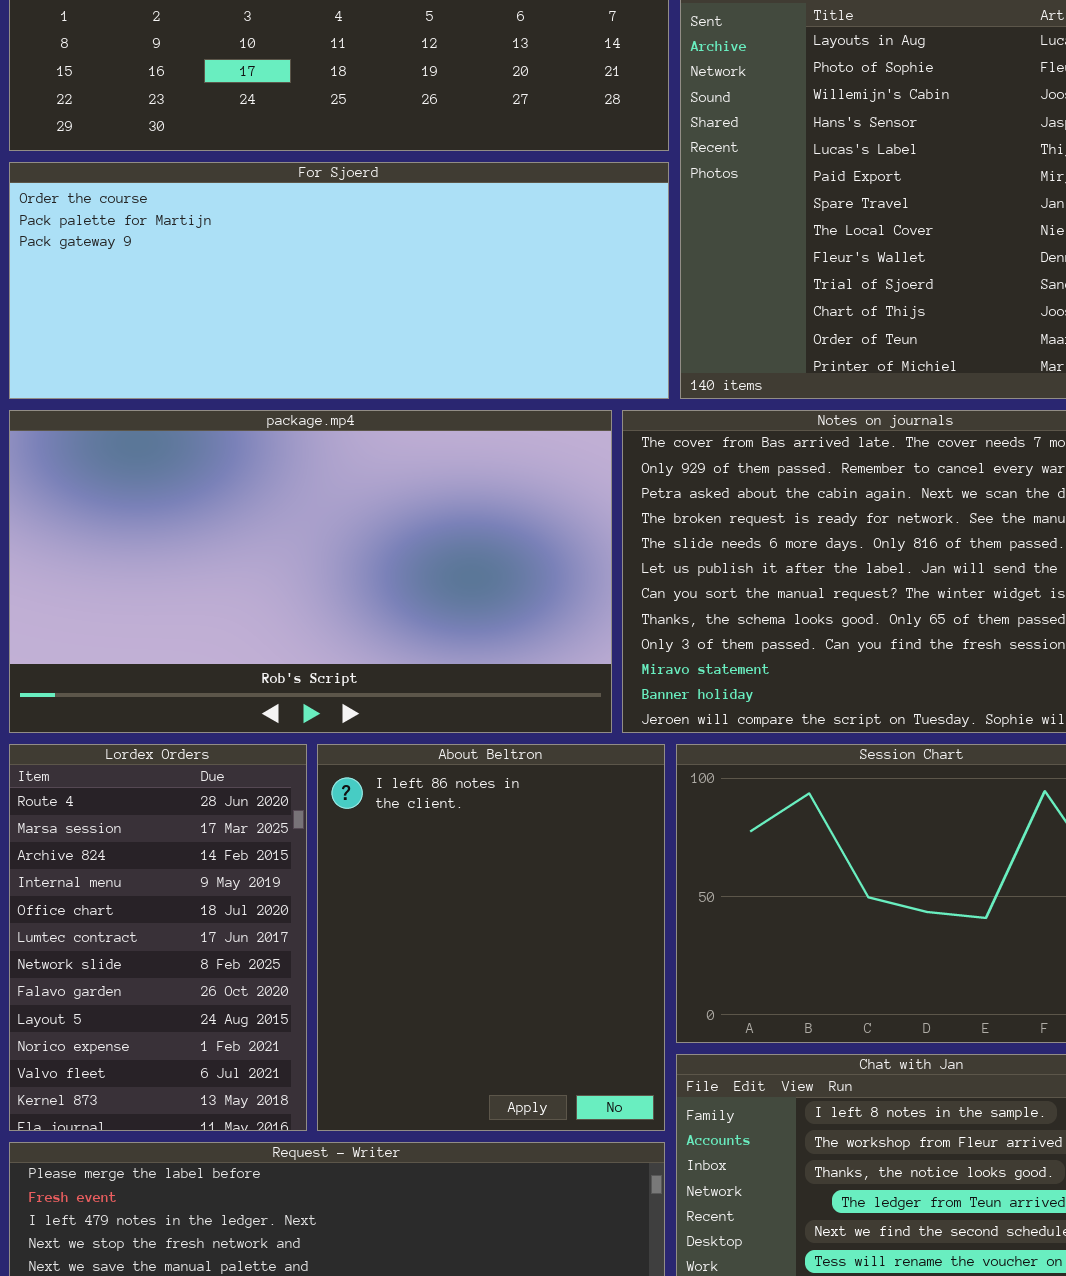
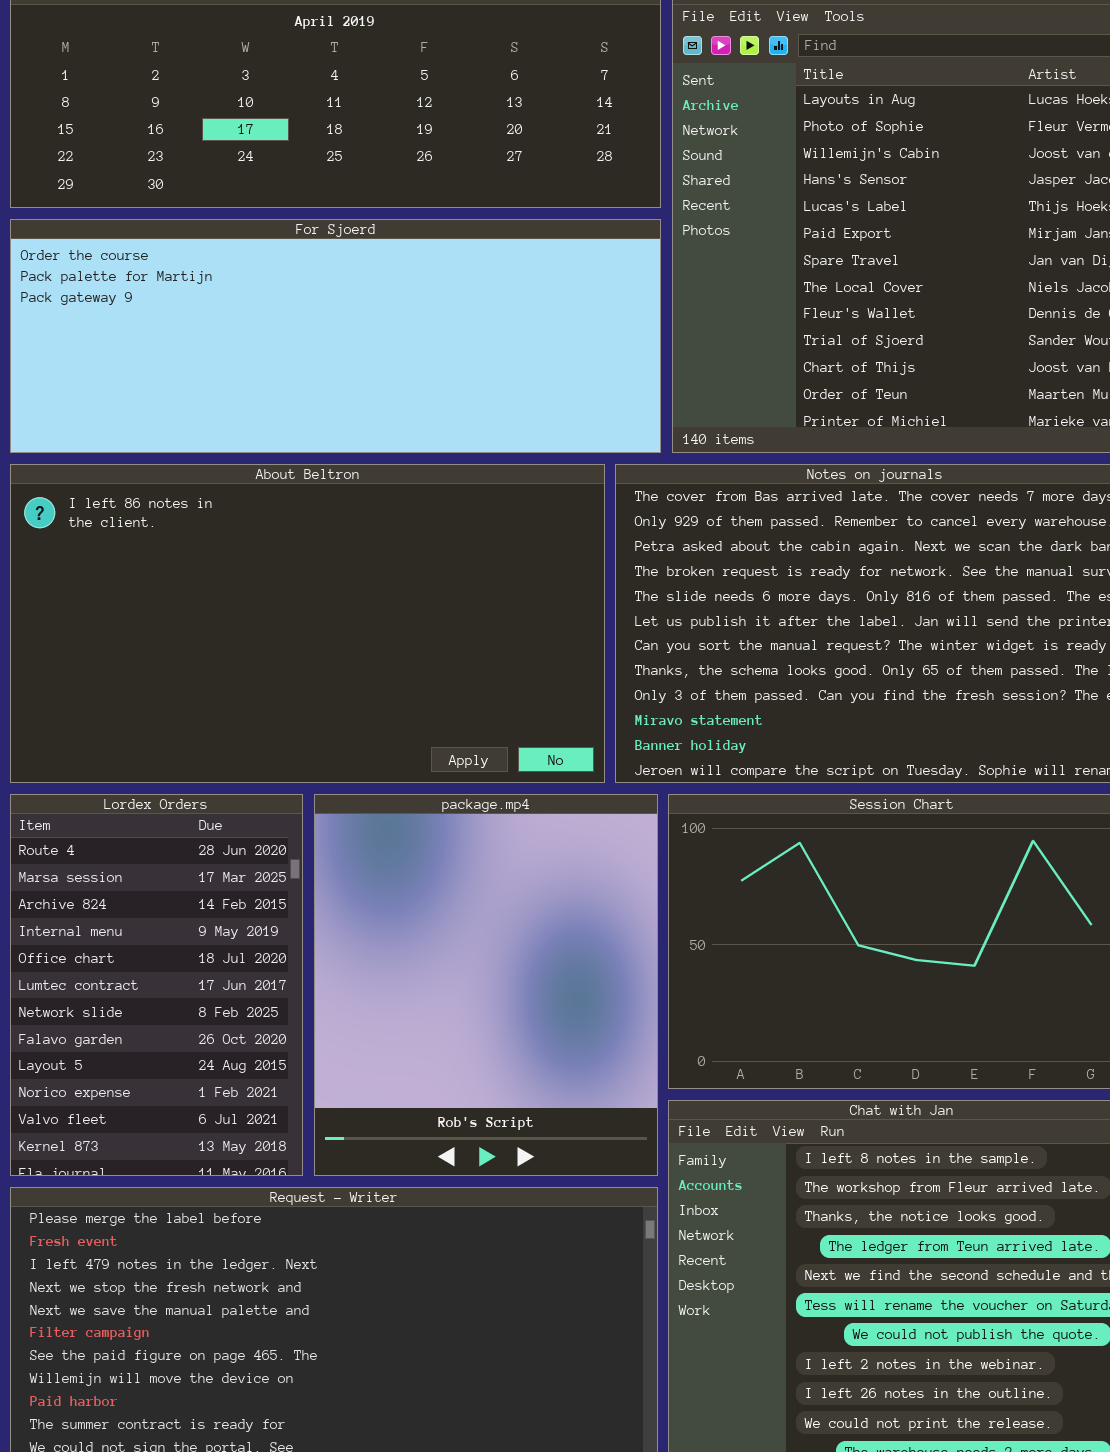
package.mp4: [9,410,612,733] -> [314,794,658,1176], moved, resized
About Beltron: [317,744,665,1131] -> [10,464,605,783], moved, resized

